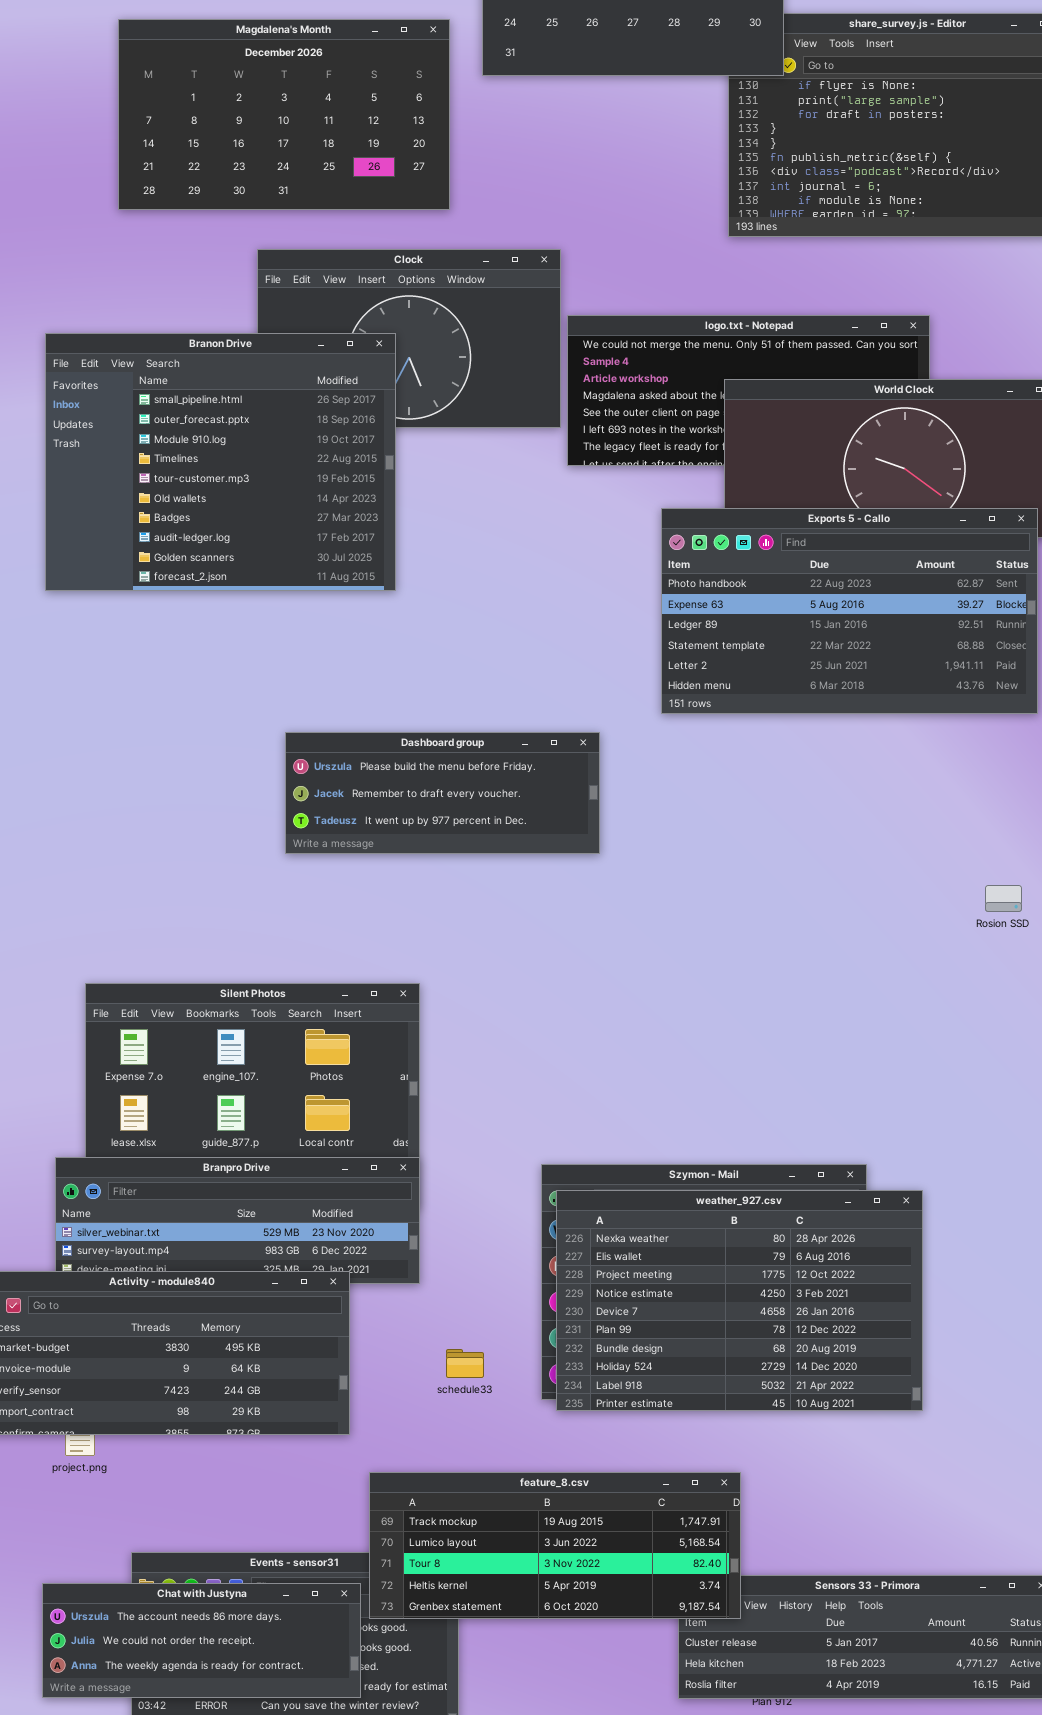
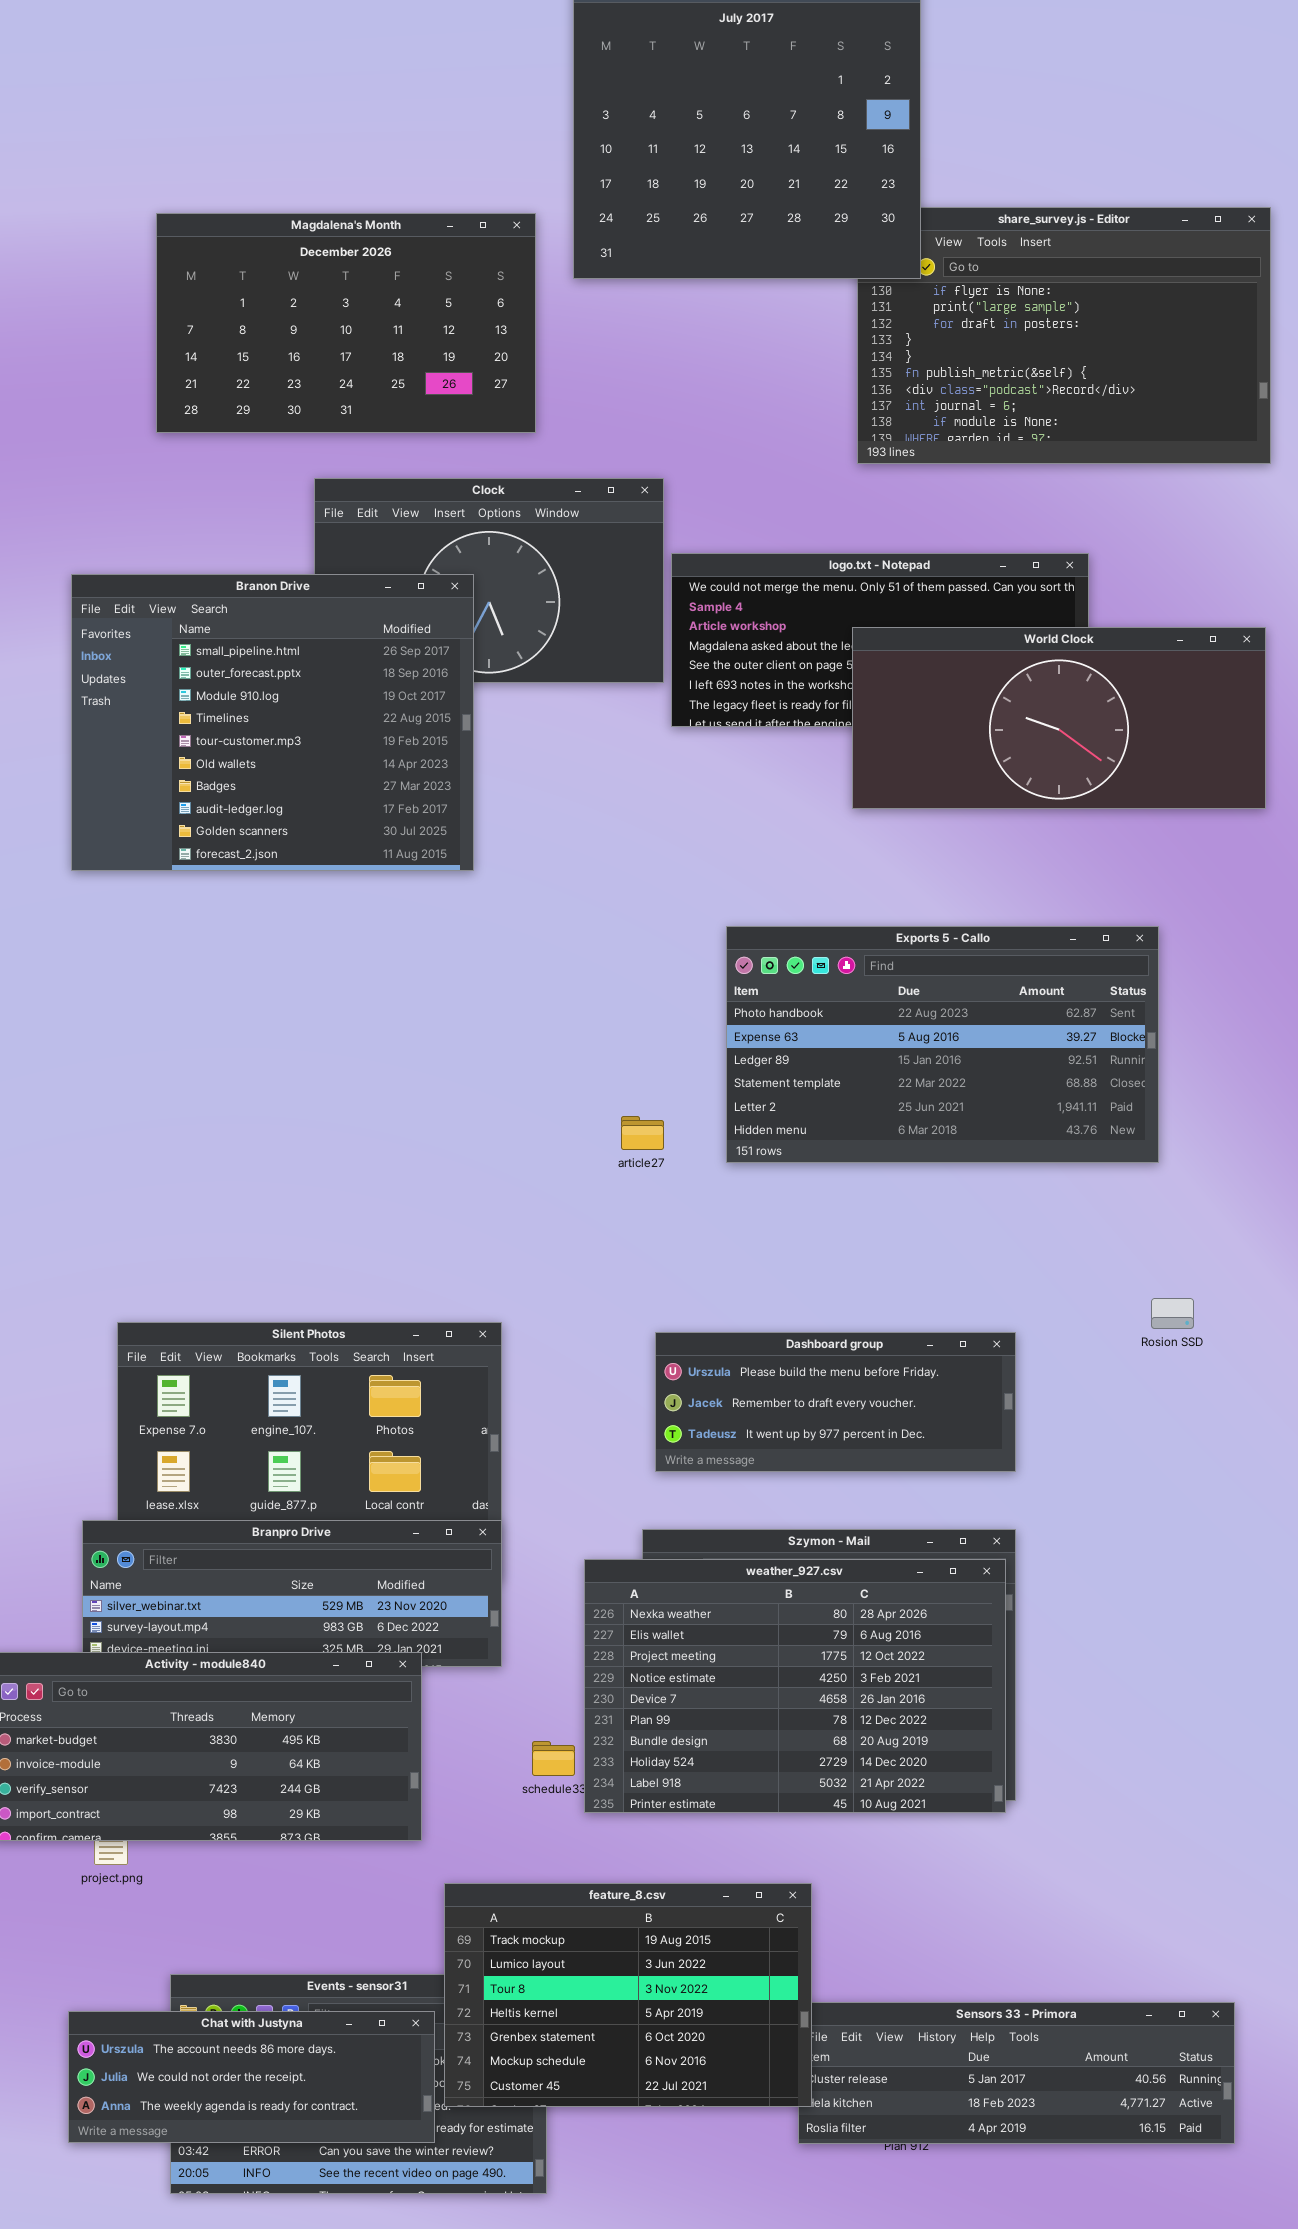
Exports 5 - Callo: [661,508,1038,714] -> [726,926,1159,1163], moved
Dashboard group: [285,732,600,854] -> [655,1332,1016,1472], moved
Rosion SSD: [985,885,1022,912] -> [1151,1298,1194,1329], moved
weather_927.csv: [556,1190,923,1411] -> [584,1559,1006,1813], moved
feature_8.csv: [369,1472,741,1619] -> [444,1883,812,2107], resized

